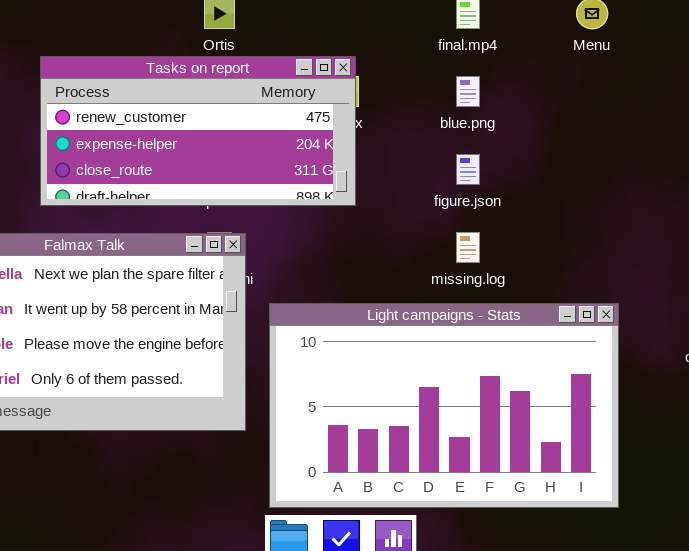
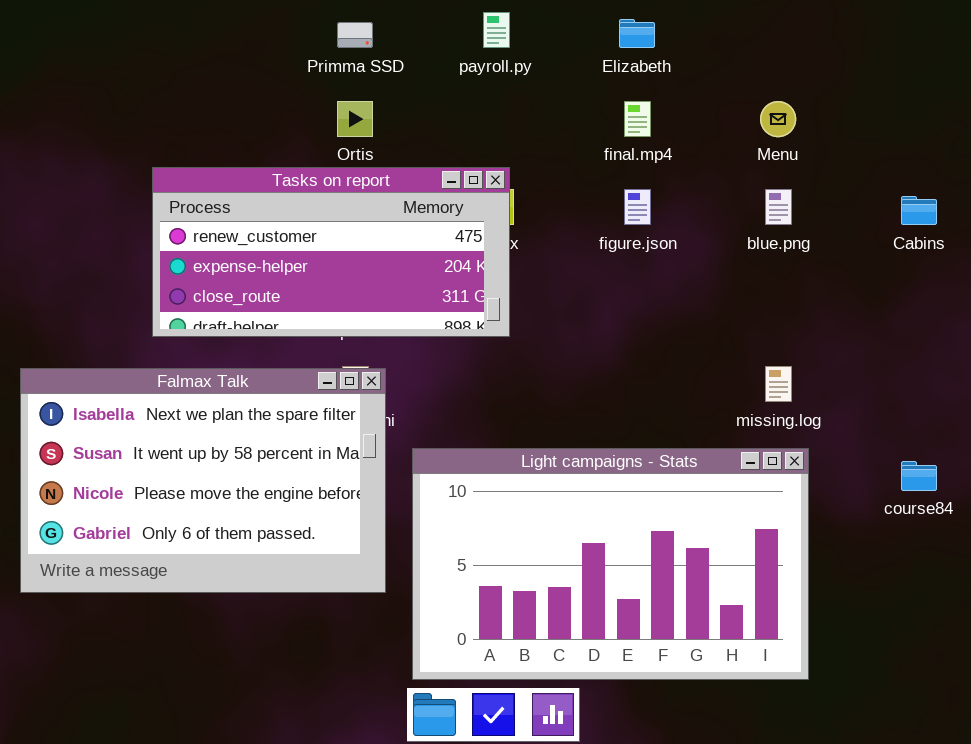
blue.png: [456,76,480,107] -> [765,189,792,225], moved
figure.json: [456,154,480,185] -> [624,189,651,225], moved
missing.log: [456,232,480,263] -> [765,366,792,402], moved

